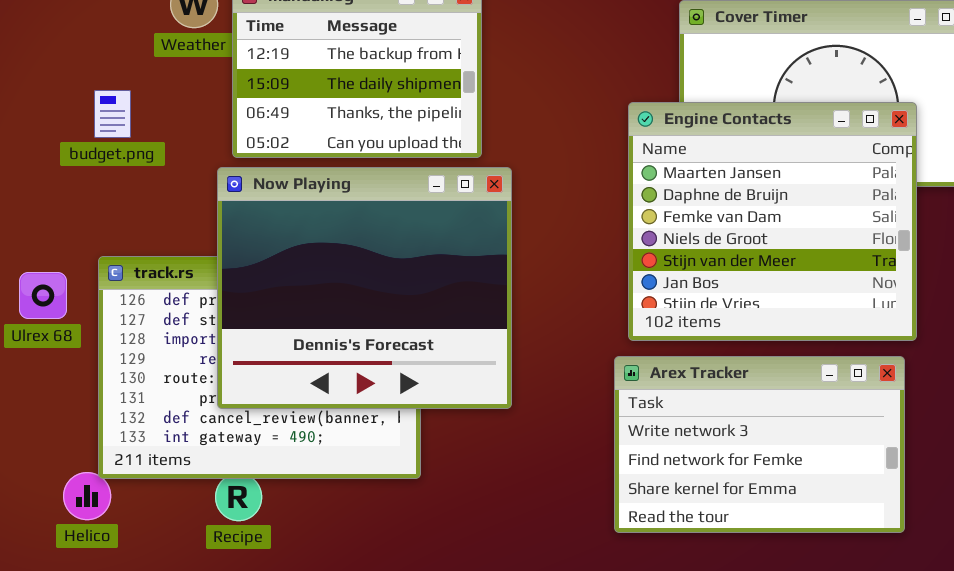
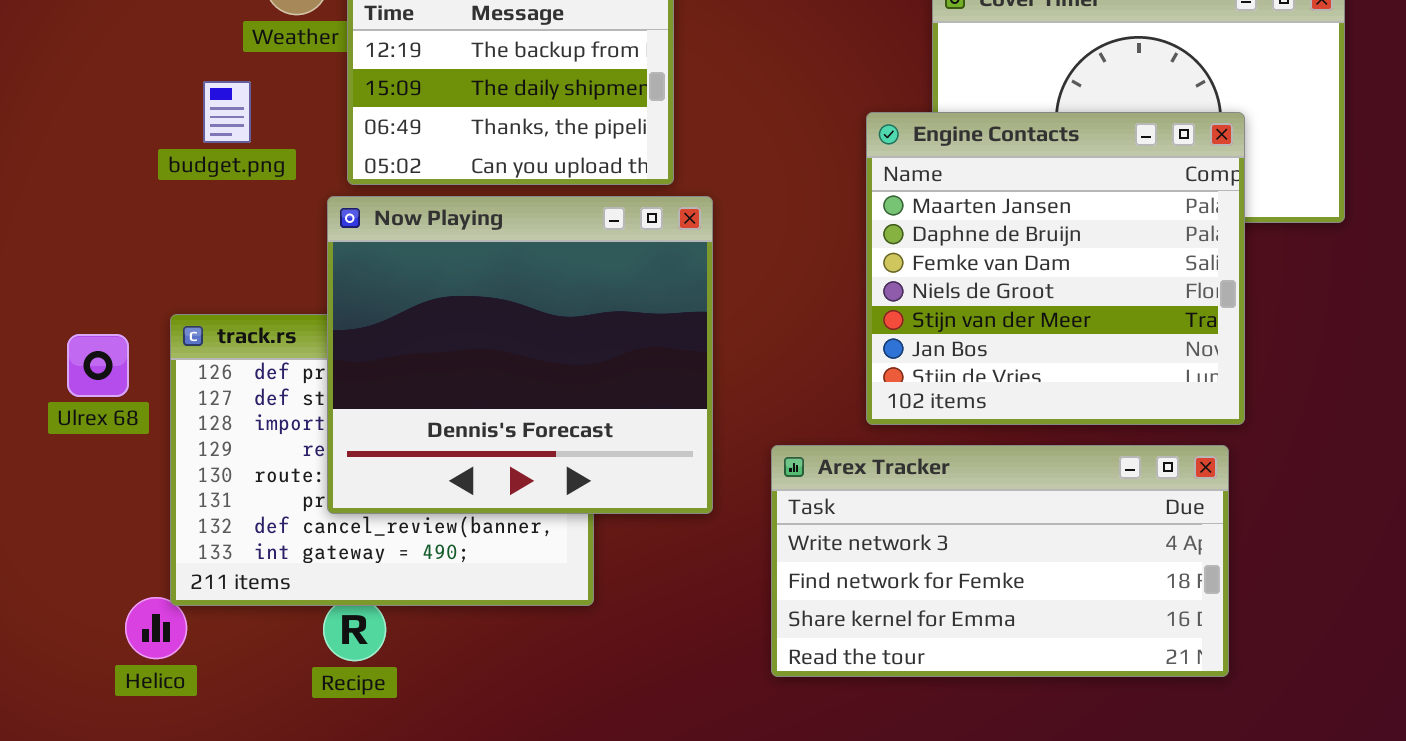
budget.png: [94,90,131,138] -> [203,81,251,143], moved
Arex Tracker: [614,356,905,533] -> [771,445,1229,677], resized

